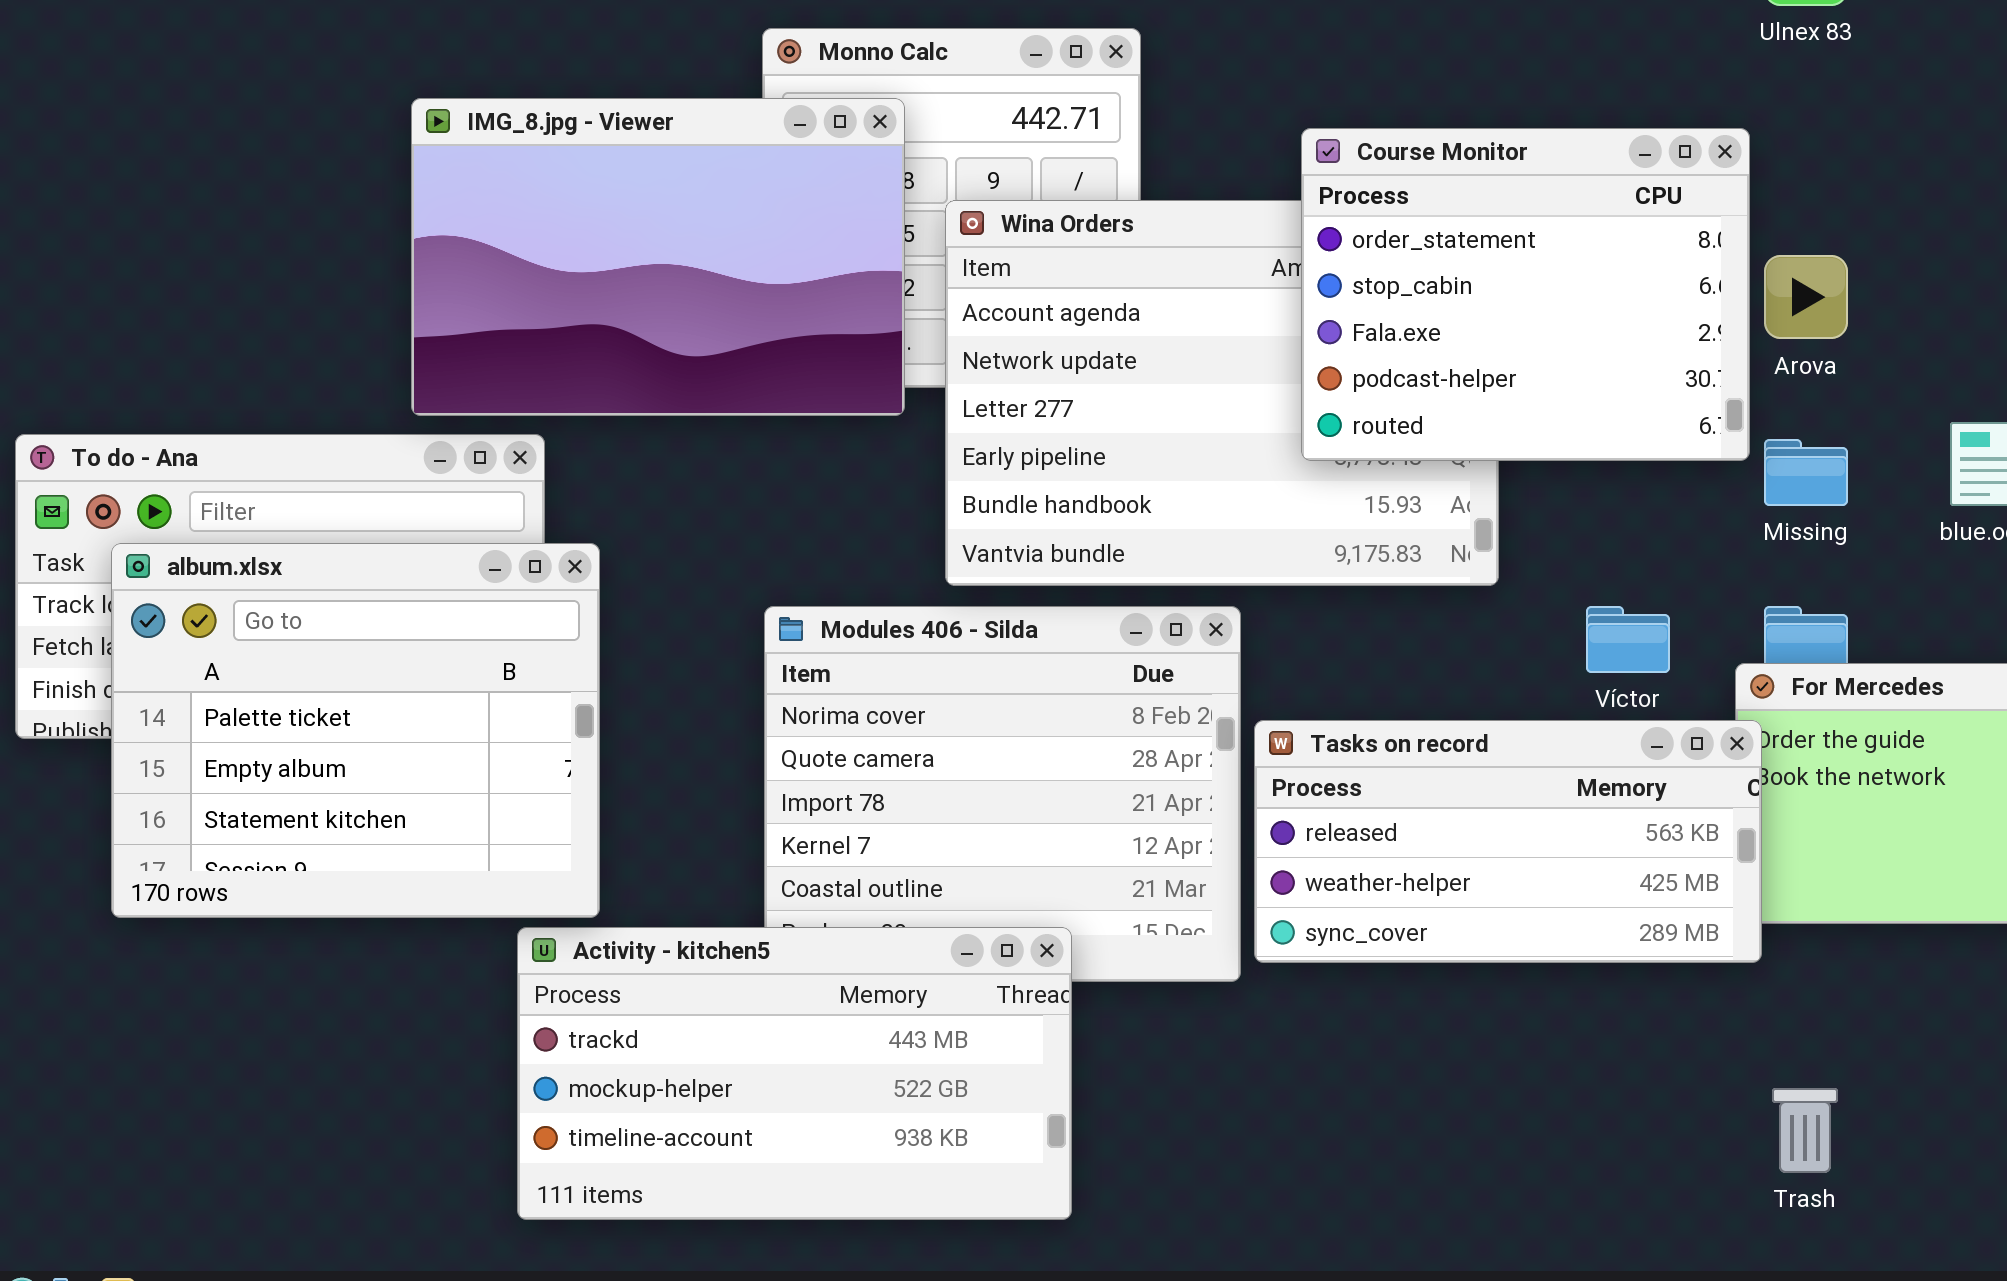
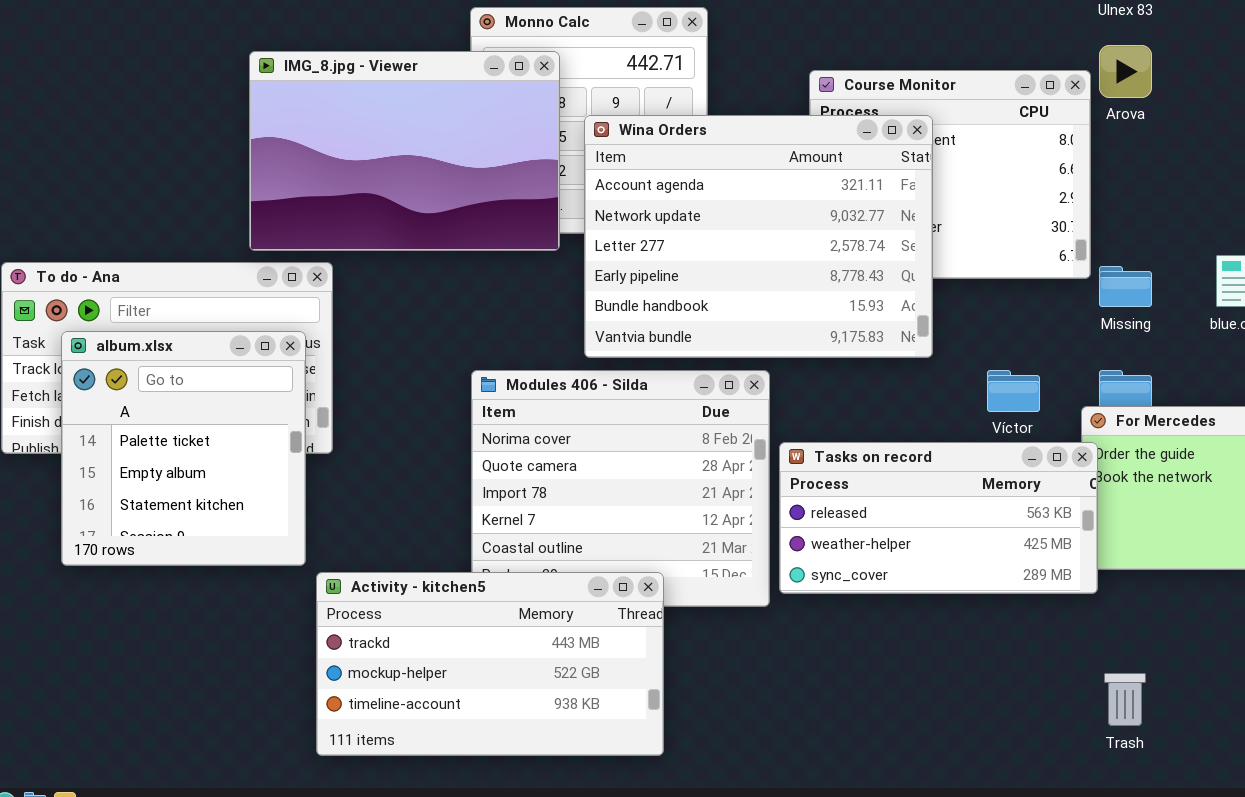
Wina Orders: [945,200,1499,586] -> [584,115,933,358], raised
Arova: [1764,255,1848,339] -> [1099,45,1152,98], moved
album.xlsx: [111,543,600,918] -> [61,331,306,566], resized

